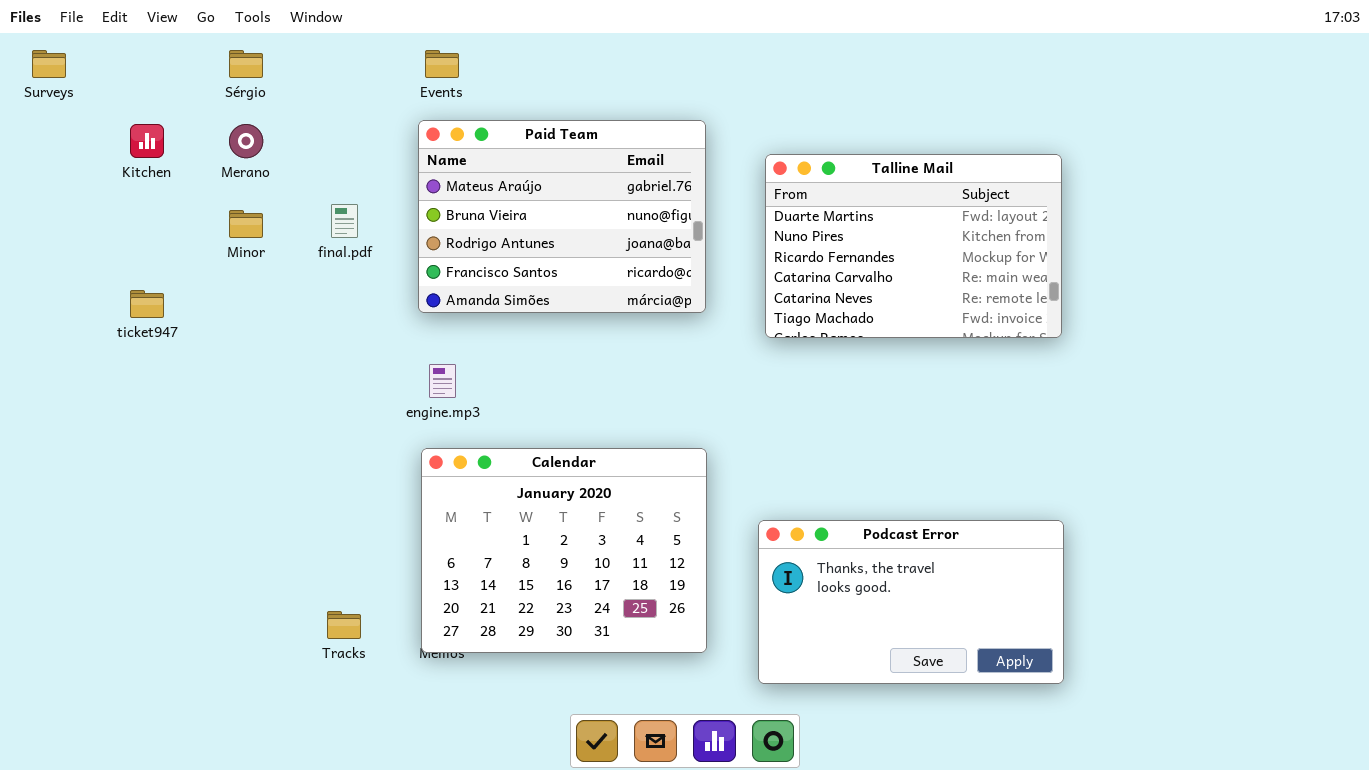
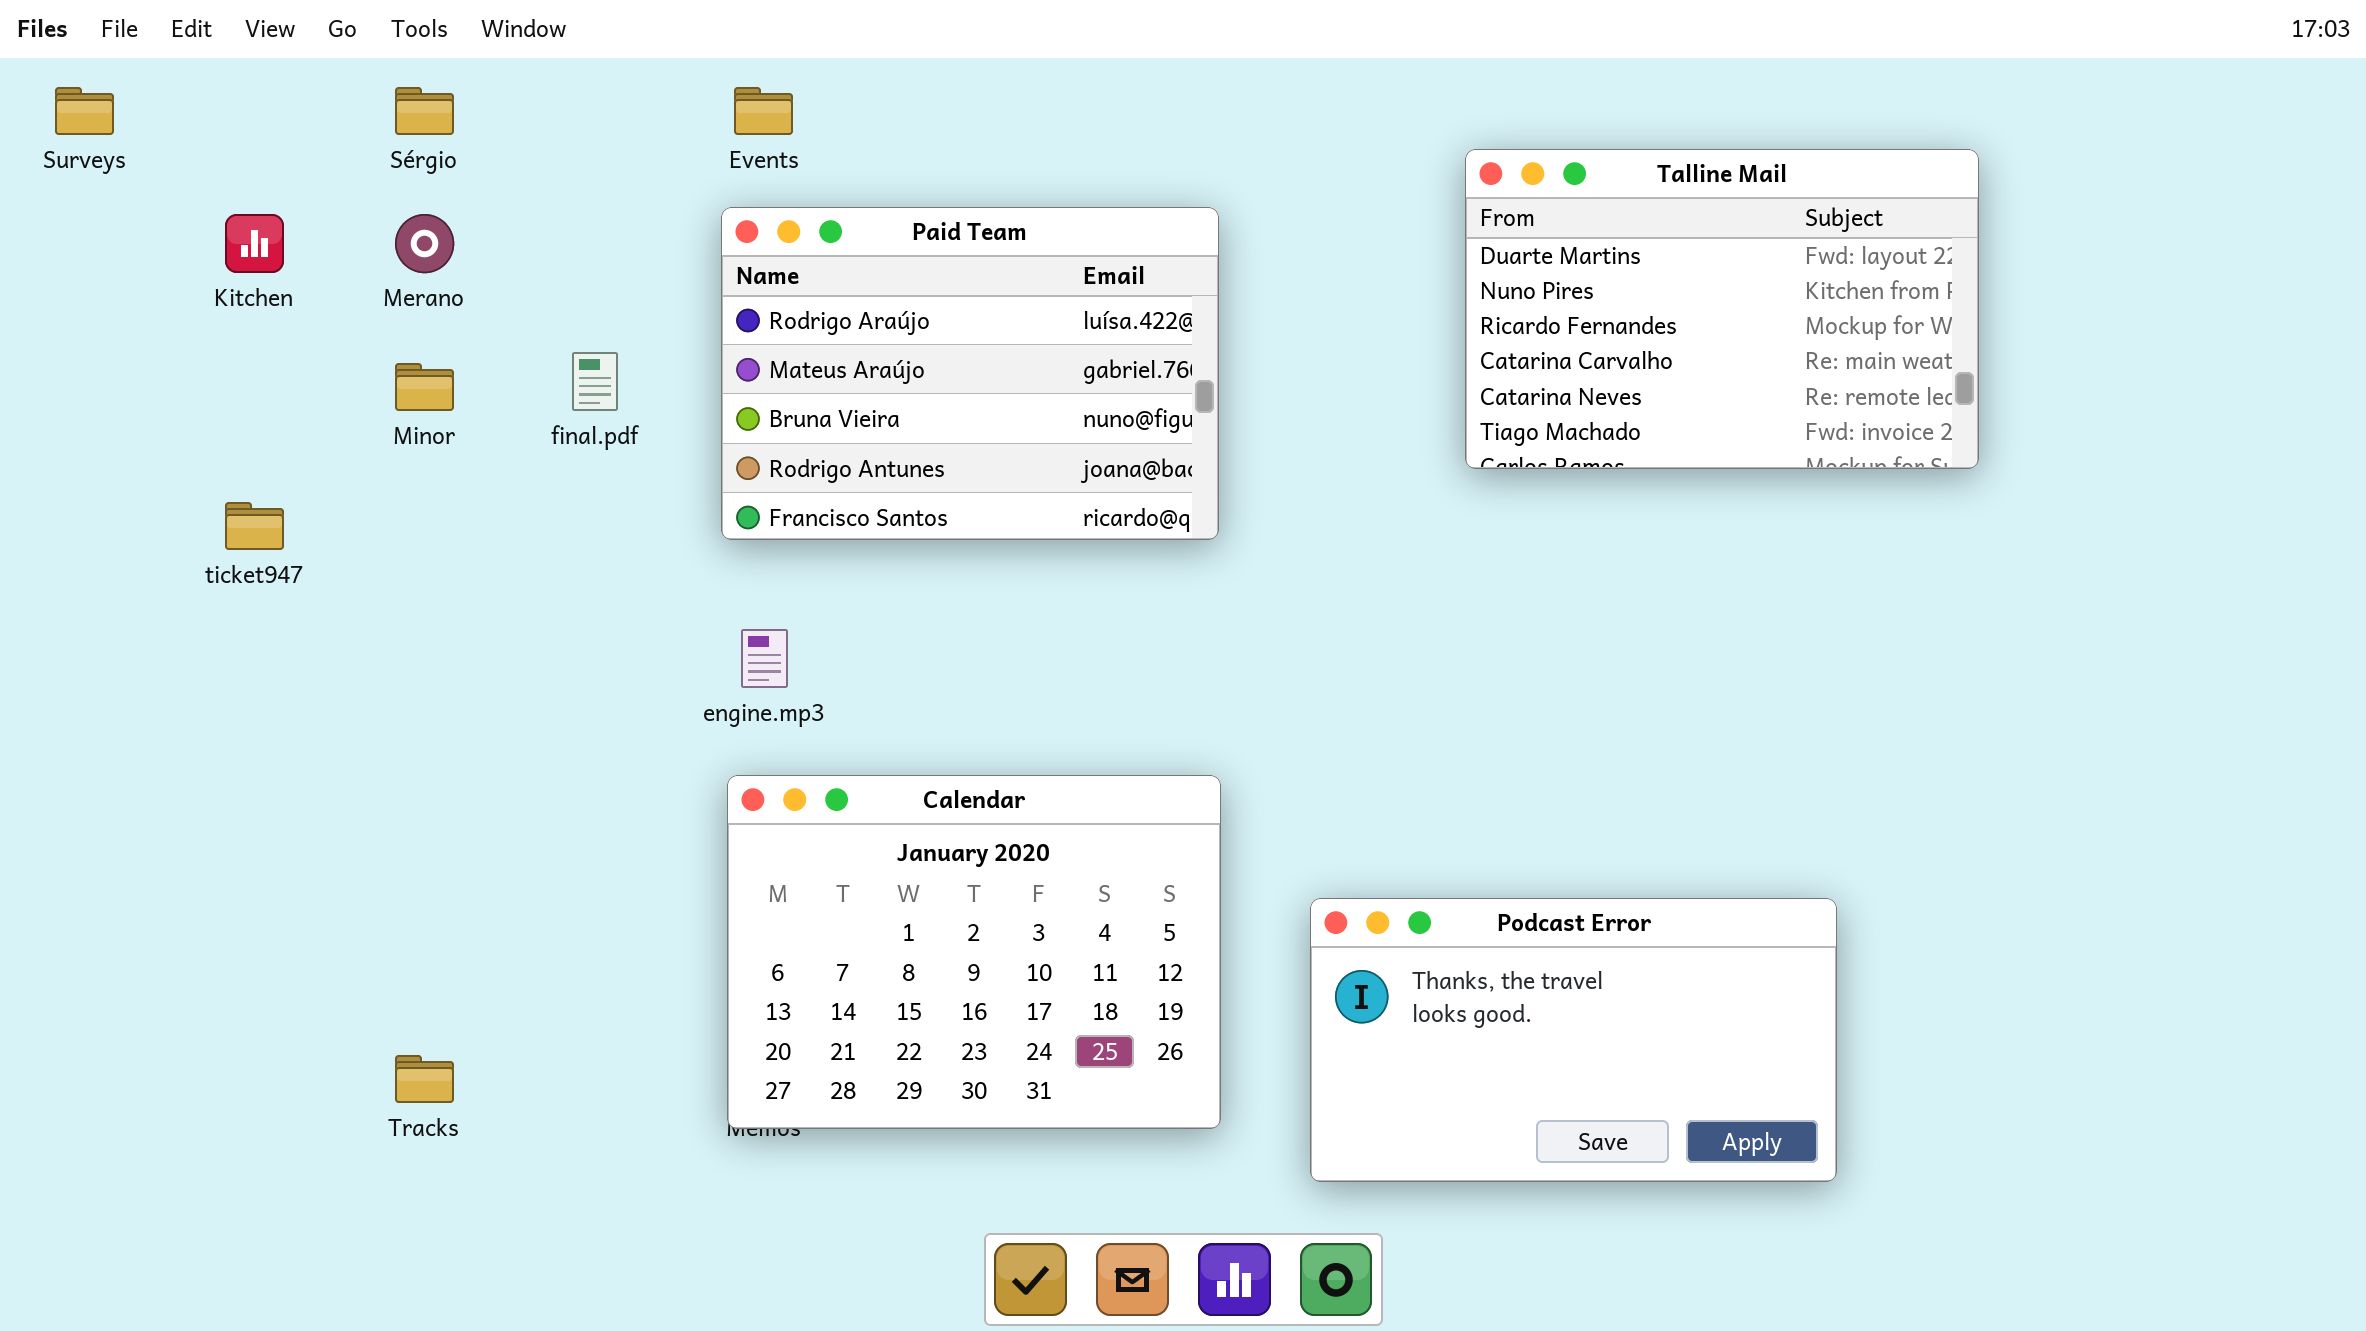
Paid Team: [418,120,706,313] -> [721,207,1219,540], scrolled up 1 row
Talline Mail: [765,154,1062,338] -> [1465,149,1979,469], moved
Tracks: [327,611,361,639] -> [395,1055,454,1103], moved

